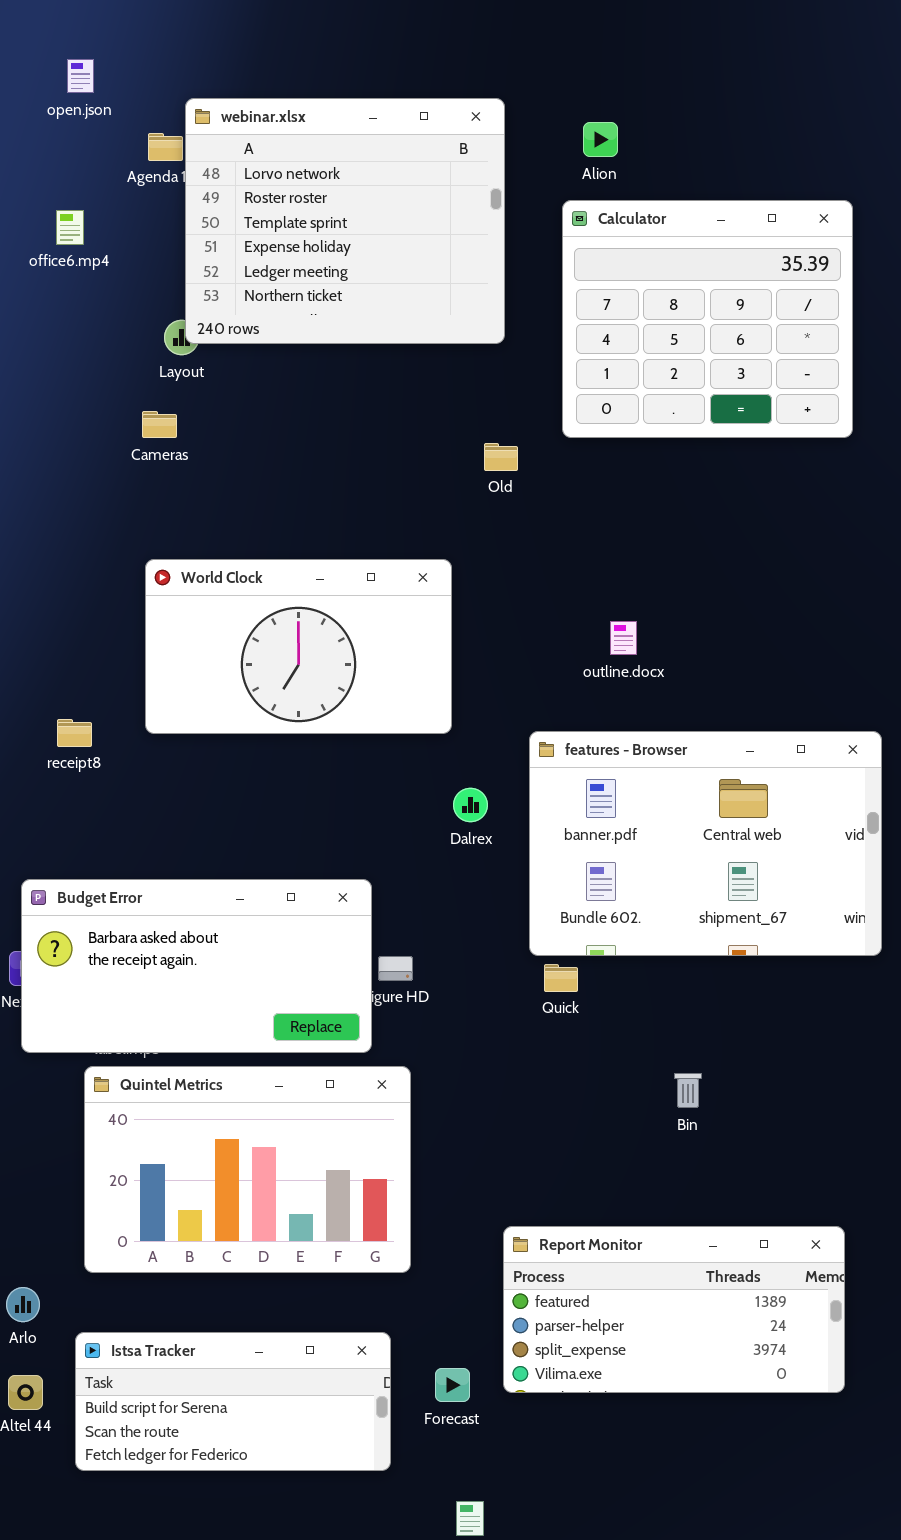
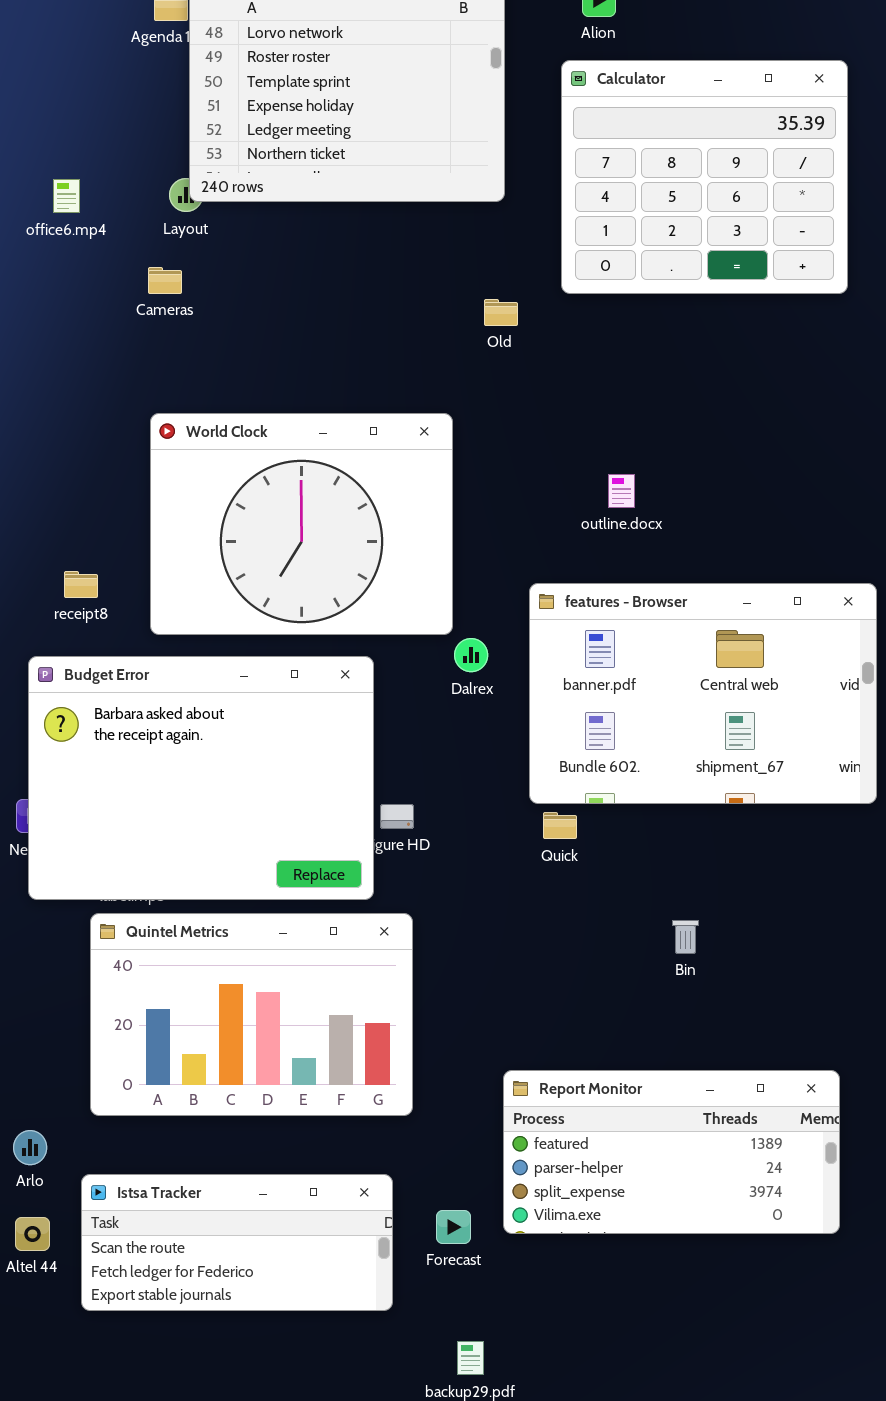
office6.mp4: [56,210,84,245] -> [53,179,80,213], moved
World Clock: [145,559,452,734] -> [150,413,453,635], resized
Budget Error: [21,879,372,1053] -> [28,656,374,900], resized
Istsa Tracker: [75,1332,391,1471] -> [81,1174,393,1311], scrolled down 1 row

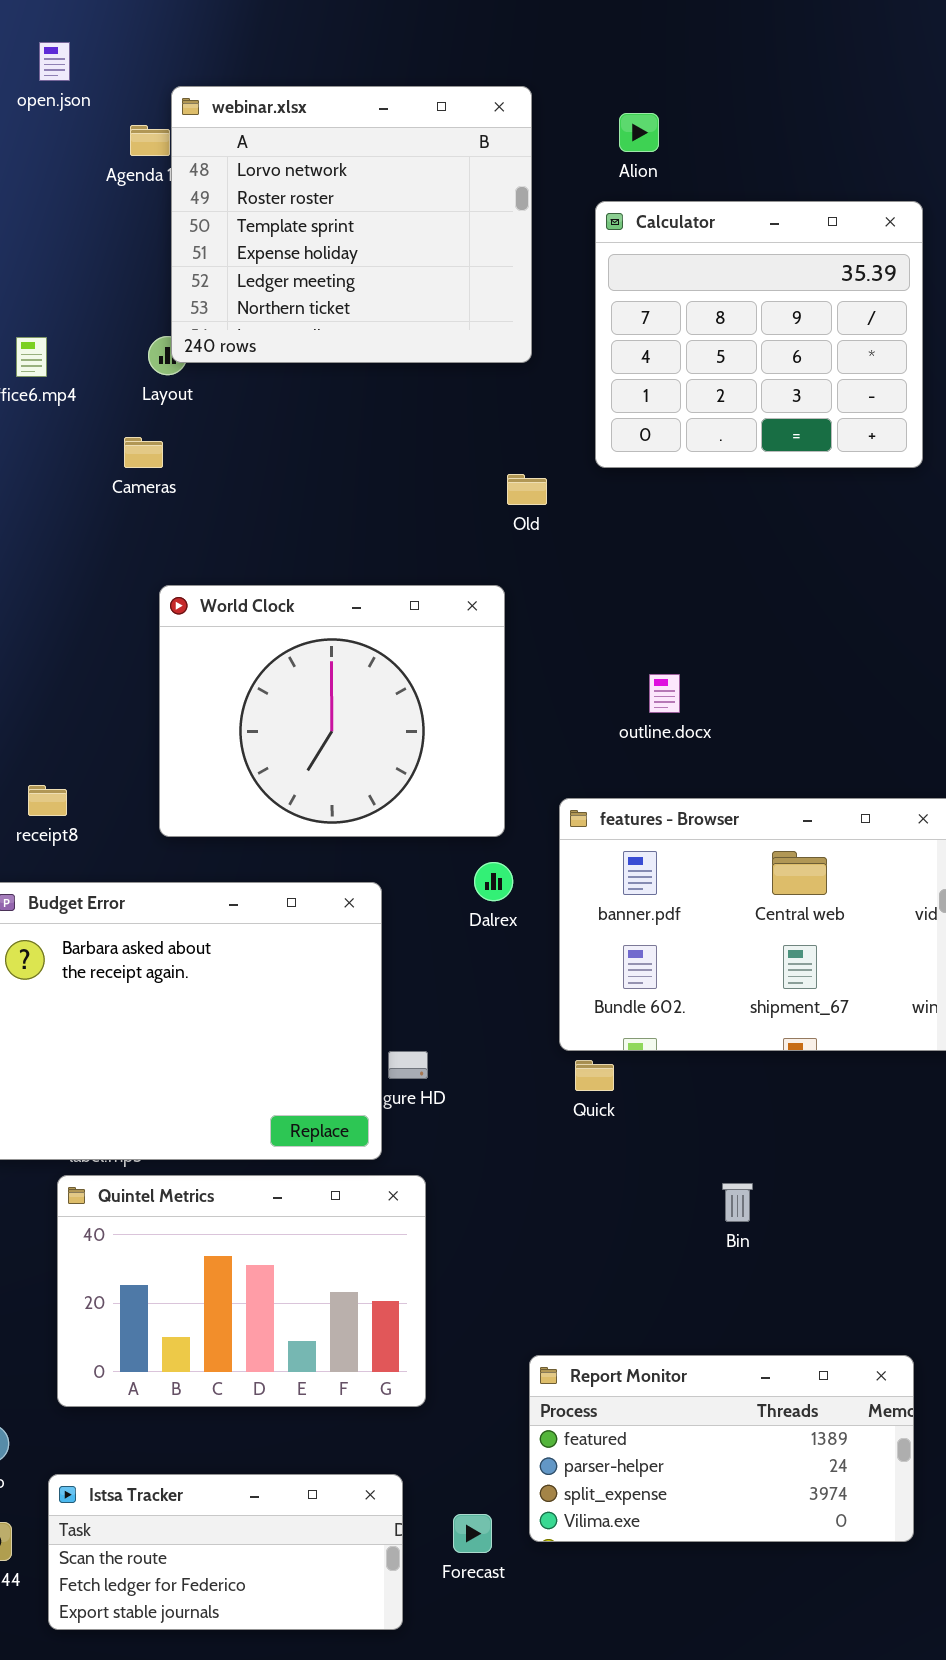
World Clock: [150,413,453,635] -> [159,585,505,837], moved

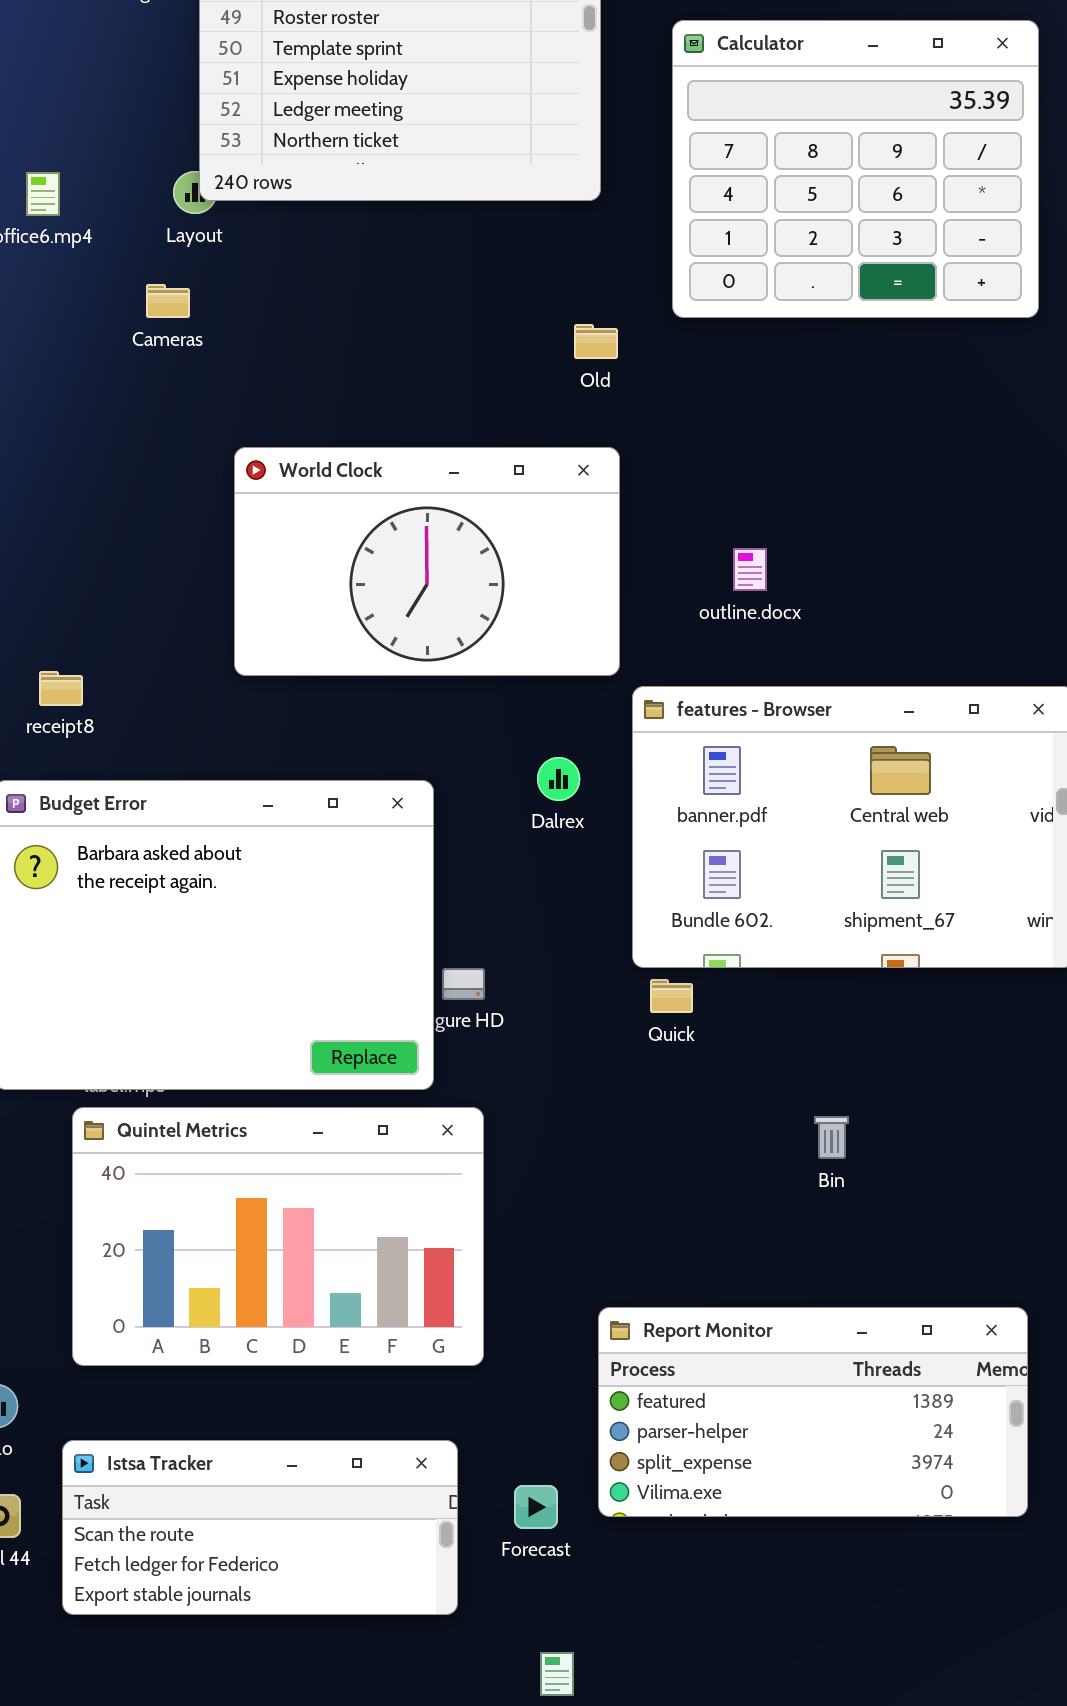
World Clock: [159,585,505,837] -> [234,447,620,676], moved, resized

